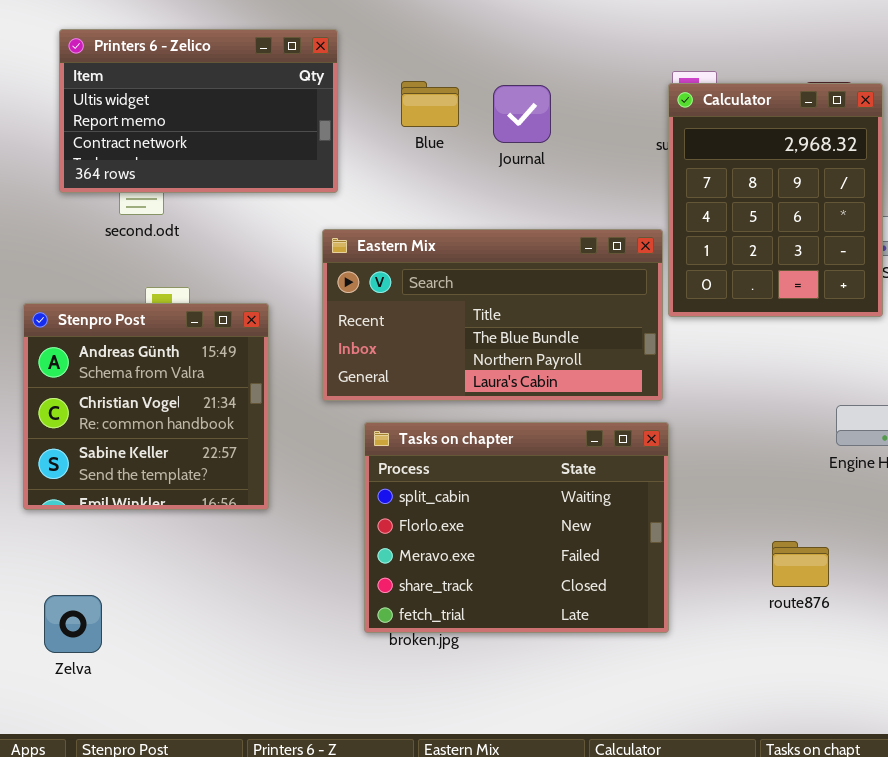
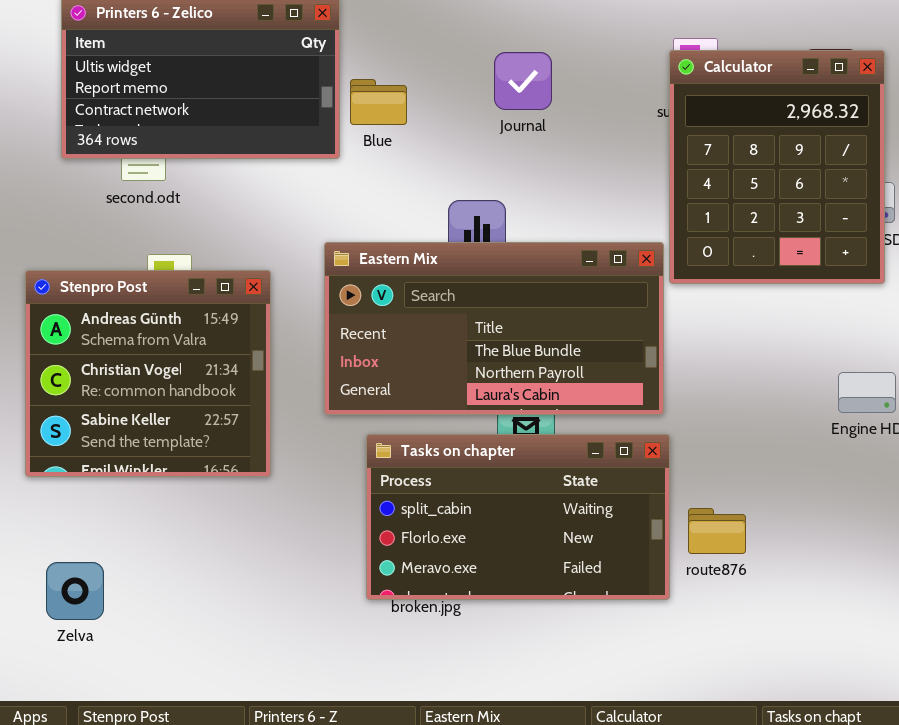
Blue: [401,81,459,127] -> [350,79,407,125], moved
Eastern Mix: [322,229,663,401] -> [324,242,664,415], moved
Tasks on chapter: [364,422,669,633] -> [366,434,670,600], resized
route876: [772,541,829,587] -> [688,508,746,554], moved

